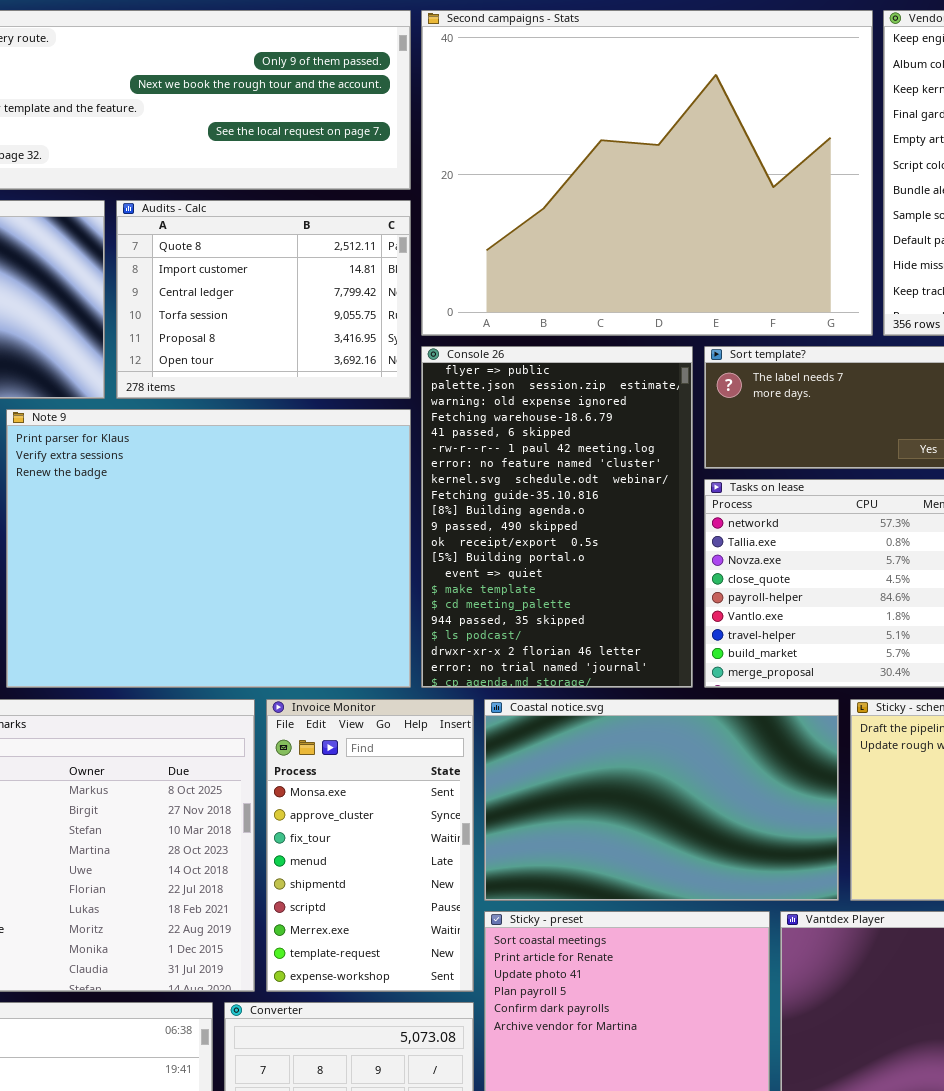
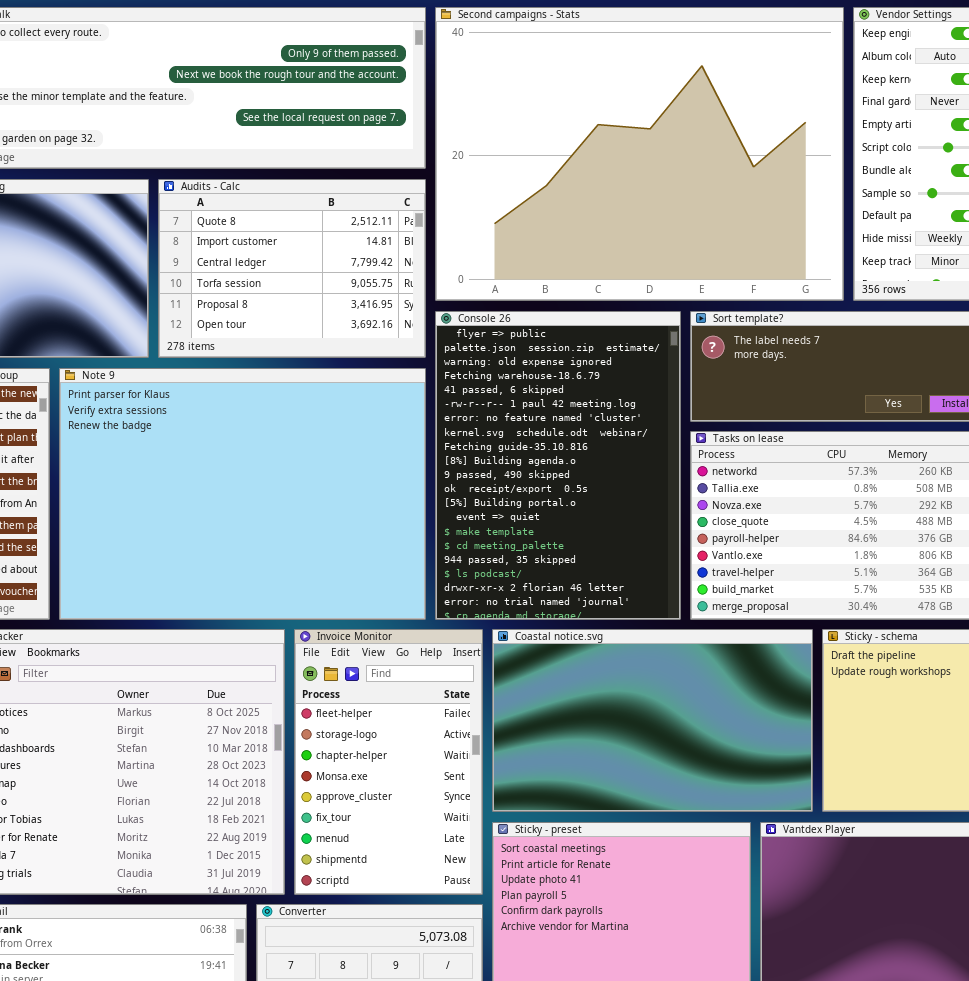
Invoice Monitor: [266,699,474,992] -> [294,629,483,895], scrolled up 3 rows

